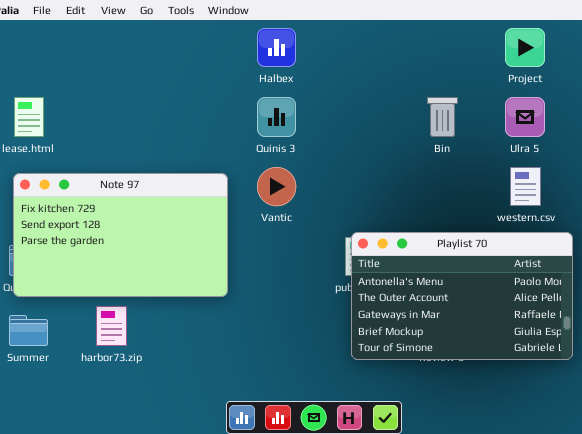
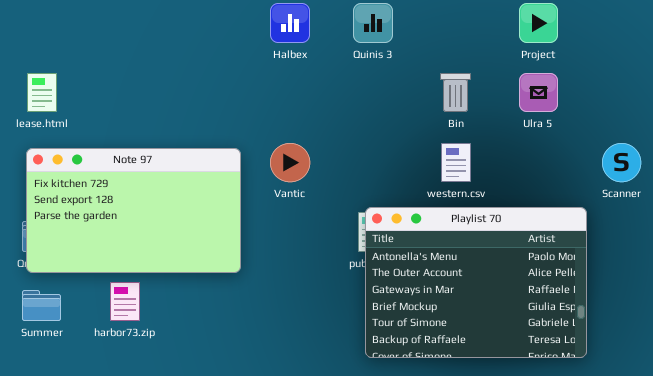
Quinis 3: [257,97,296,137] -> [353,3,393,43], moved
western.csv: [510,167,541,206] -> [441,143,471,182], moved
Playlist 70: [351,232,573,360] -> [365,207,587,358], resized

